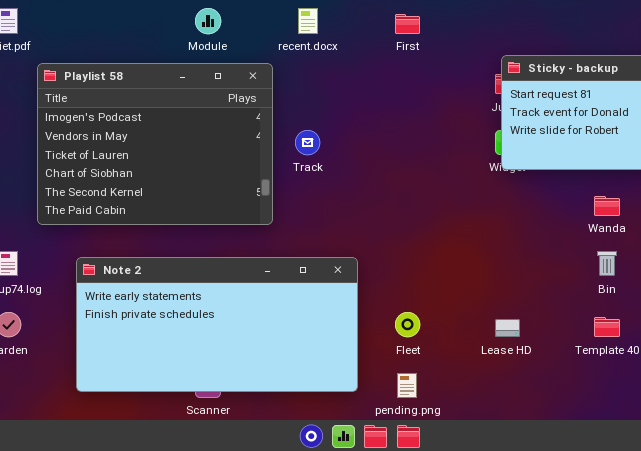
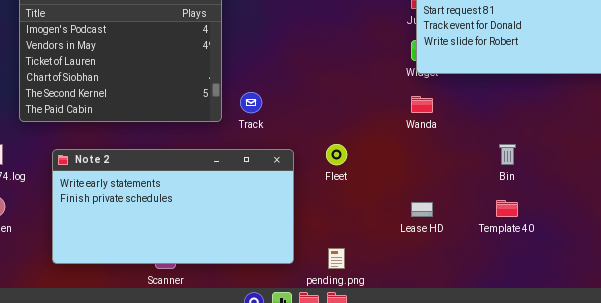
Track: [295,130,320,155] -> [240,92,262,113], moved
Wanda: [594,196,620,216] -> [411,96,433,113], moved
Fleet: [395,312,420,337] -> [326,144,347,165], moved

